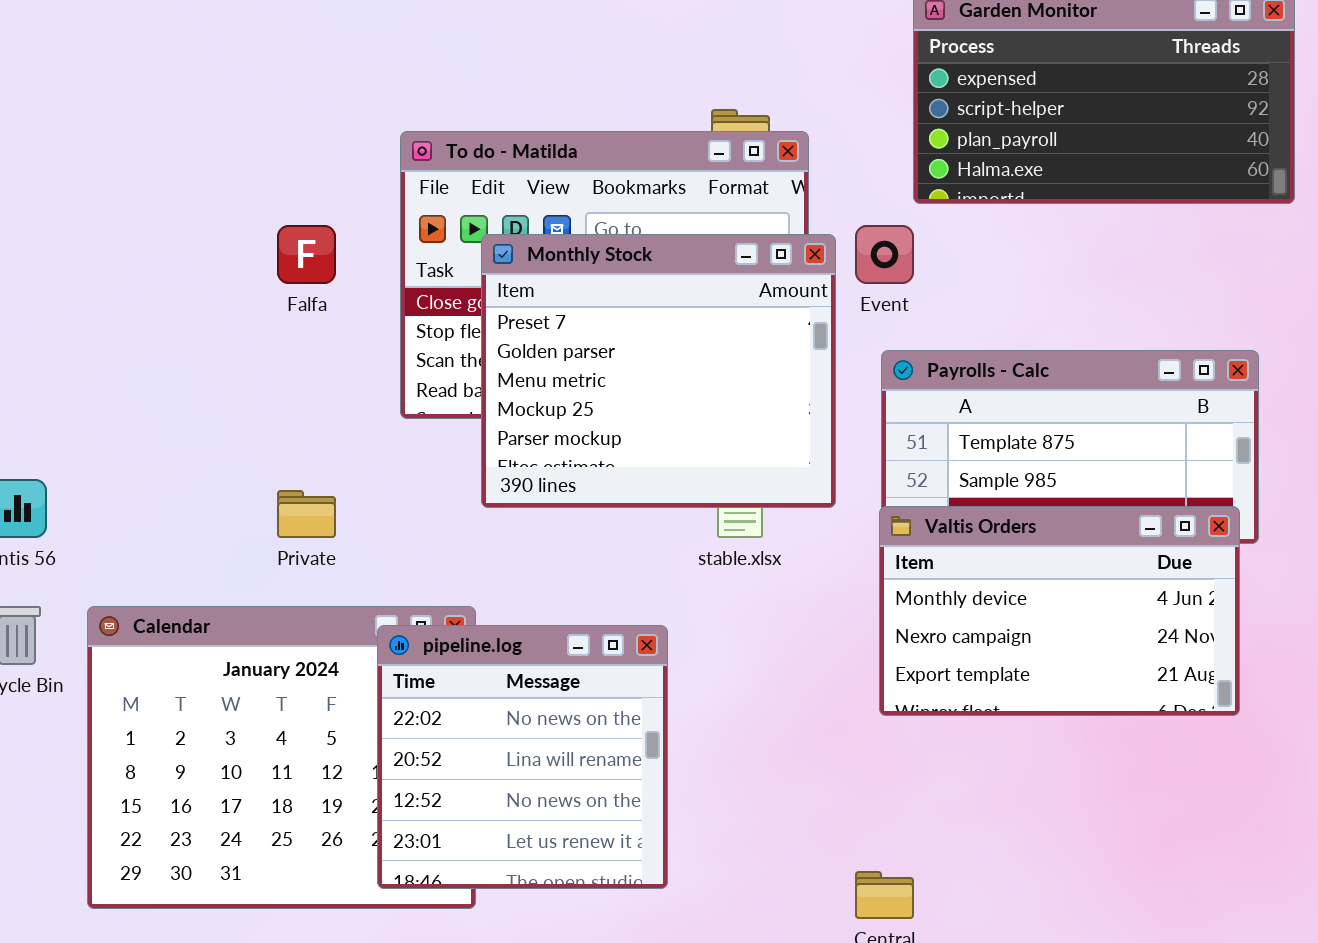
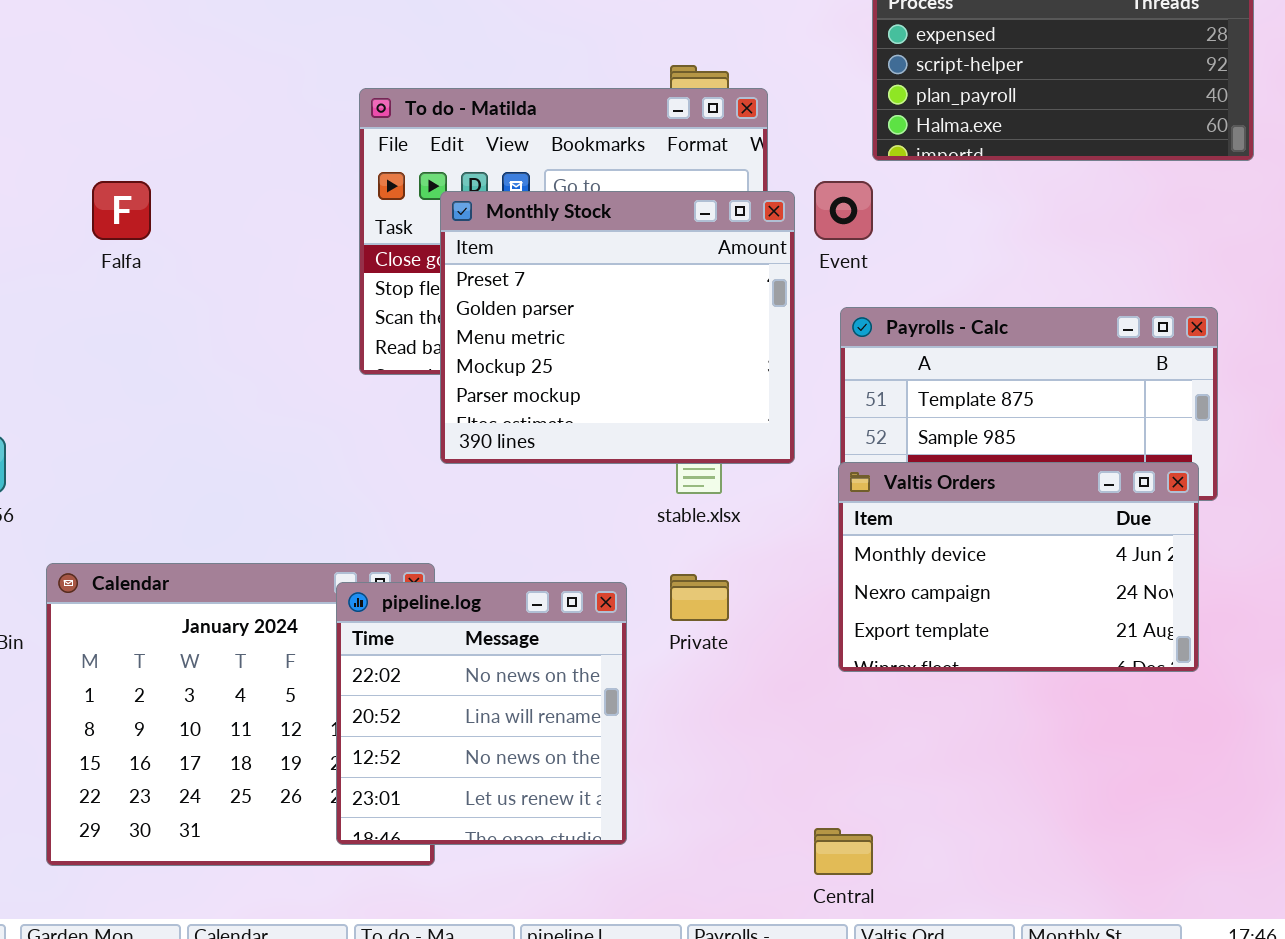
Falfa: [277,225,336,284] -> [92,181,151,240], moved
Private: [277,490,336,538] -> [670,574,729,621], moved

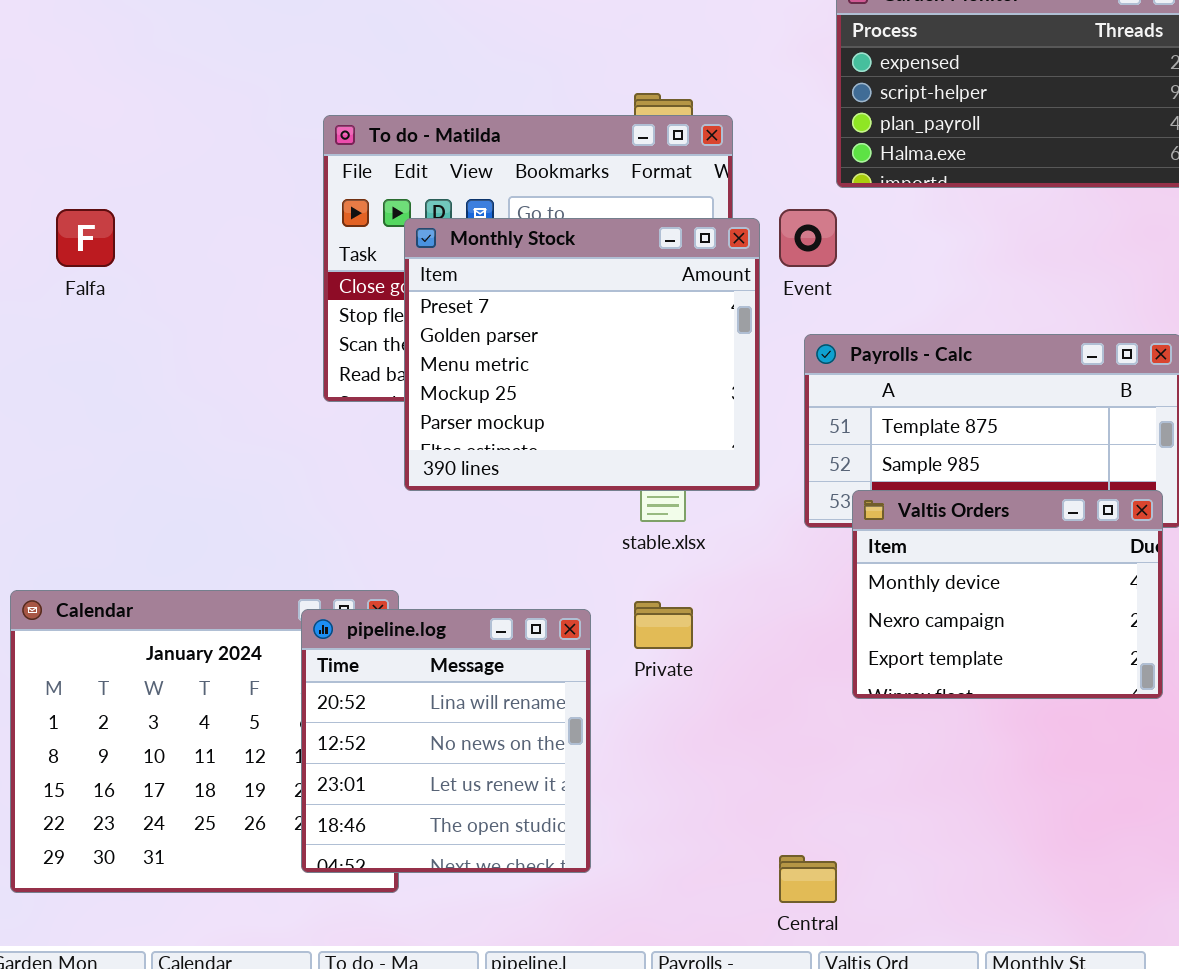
Valtis Orders: [838,462,1199,672] -> [852,490,1163,699], resized
pipeline.log: [336,582,627,845] -> [301,609,591,873], scrolled down 1 row

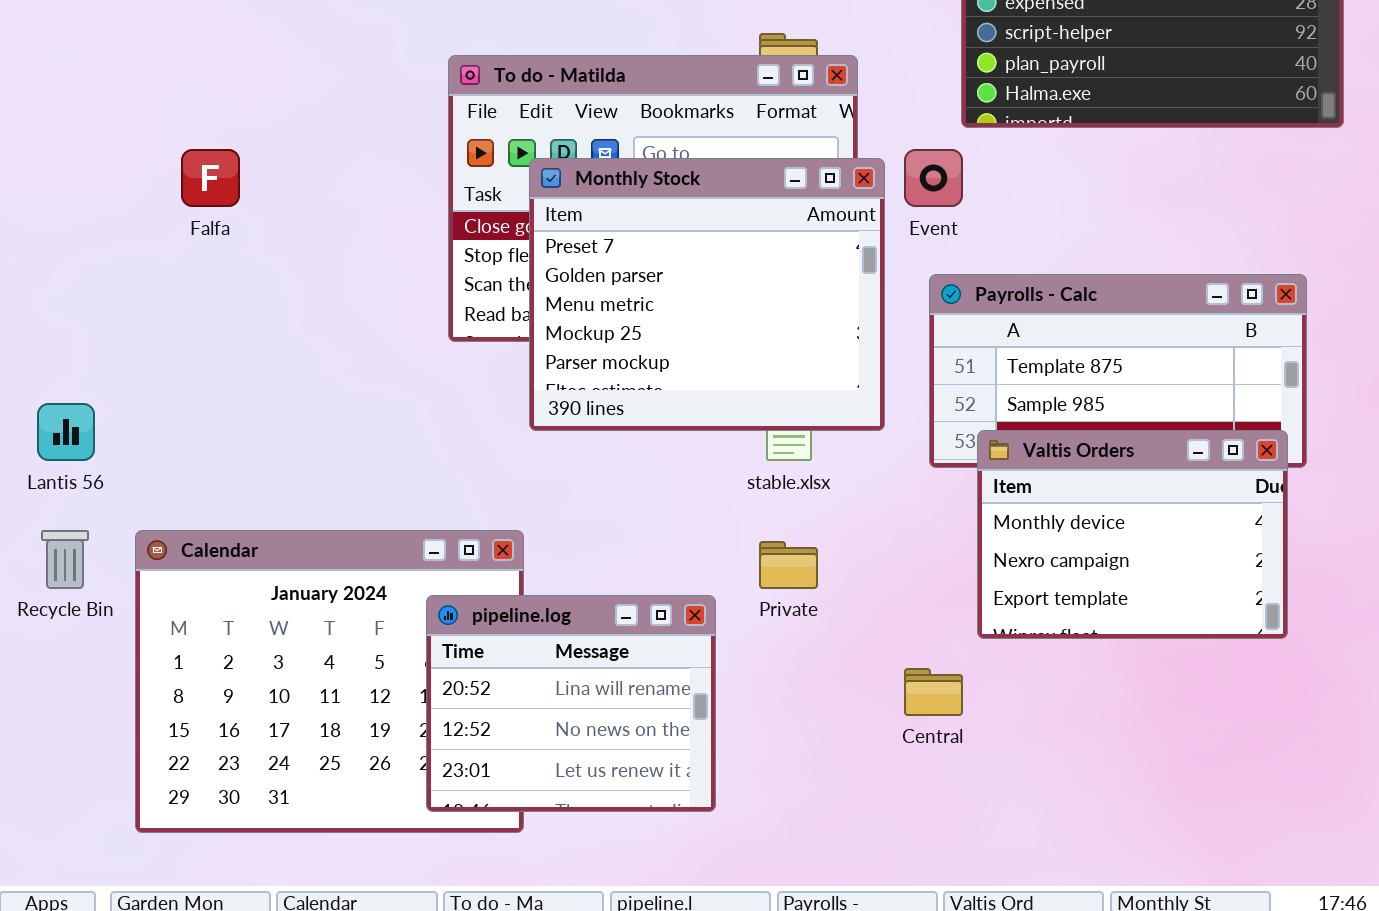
pipeline.log: [301,609,591,873] -> [426,595,716,812], resized
Central: [779,855,837,903] -> [904,668,963,716], moved

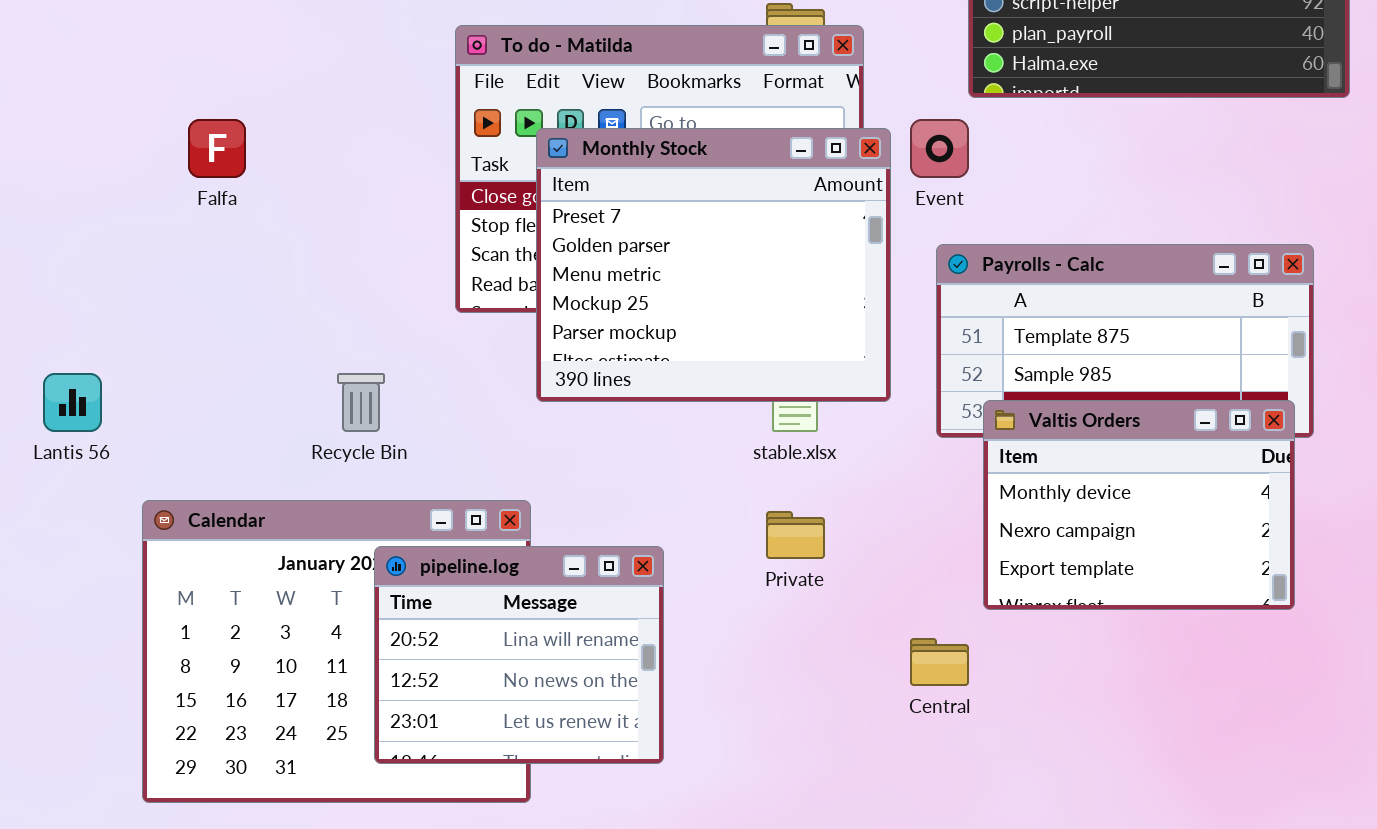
Recycle Bin: [41,530,89,589] -> [337,373,385,432], moved
pipeline.log: [426,595,716,812] -> [374,546,664,764], moved

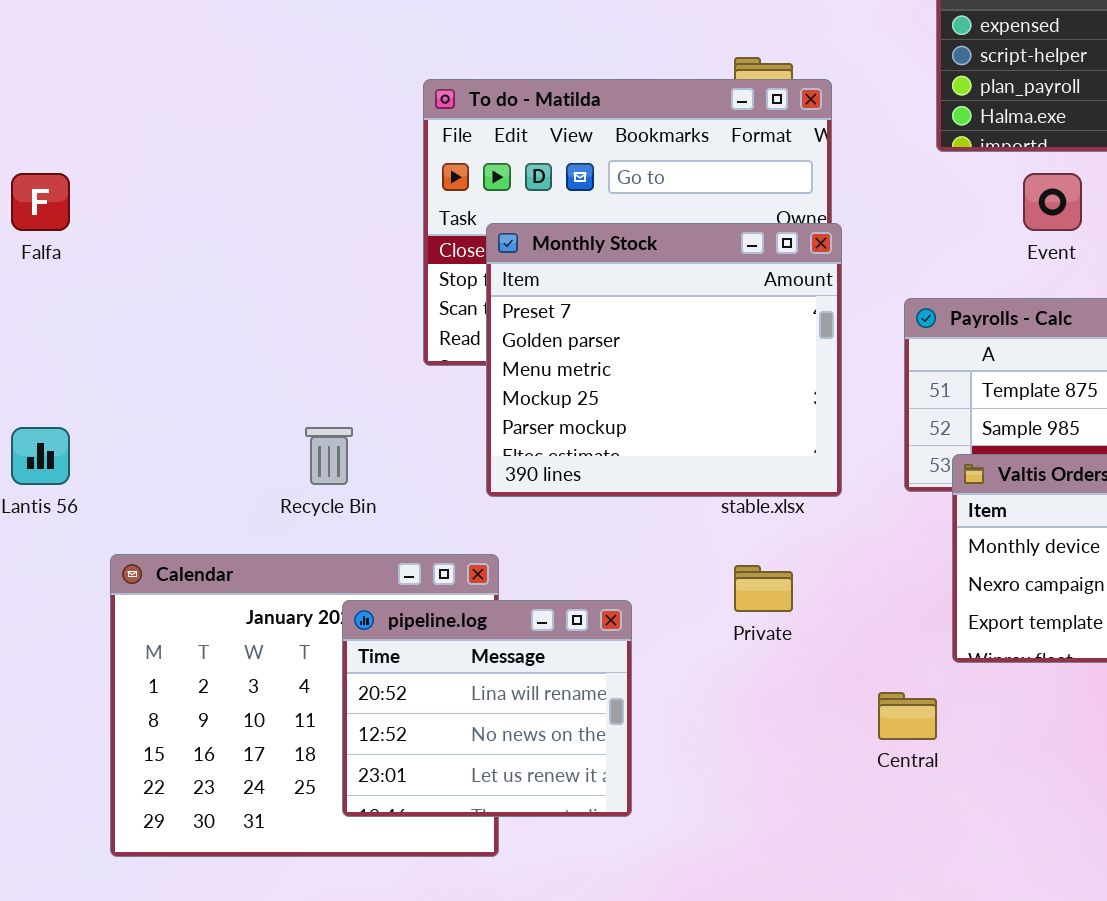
Falfa: [188,119,246,178] -> [11,173,70,231], moved
Event: [910,119,969,178] -> [1023,173,1082,231], moved
Monthly Stock: [536,128,891,402] -> [486,223,842,497], moved

